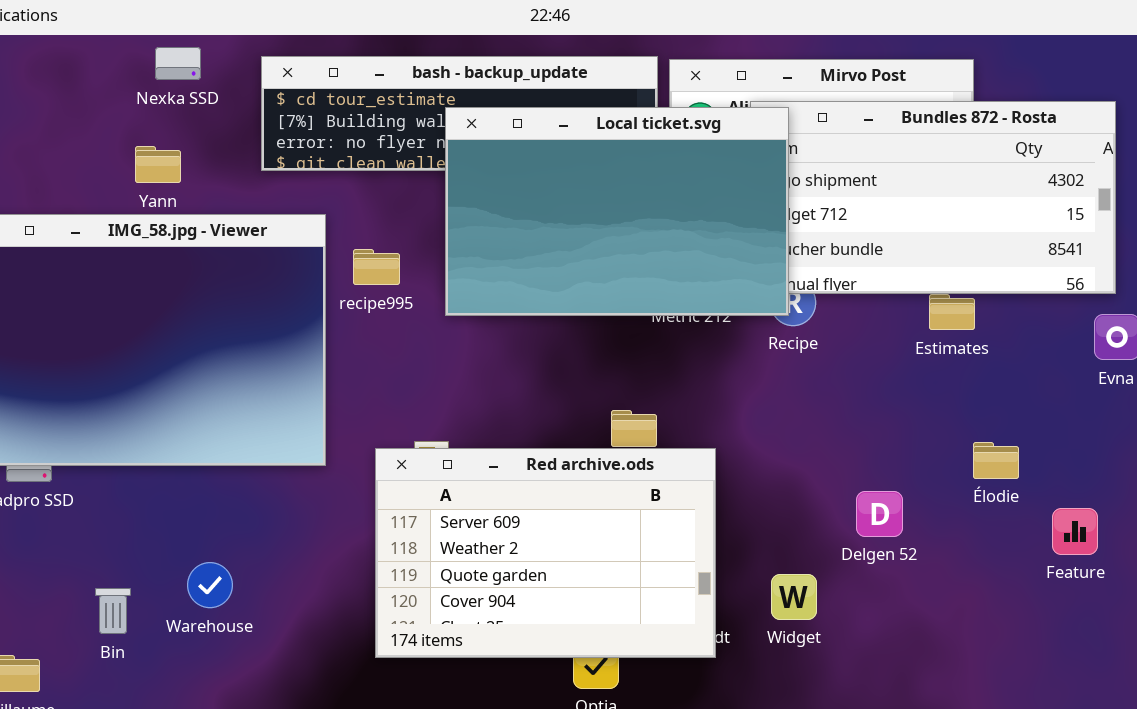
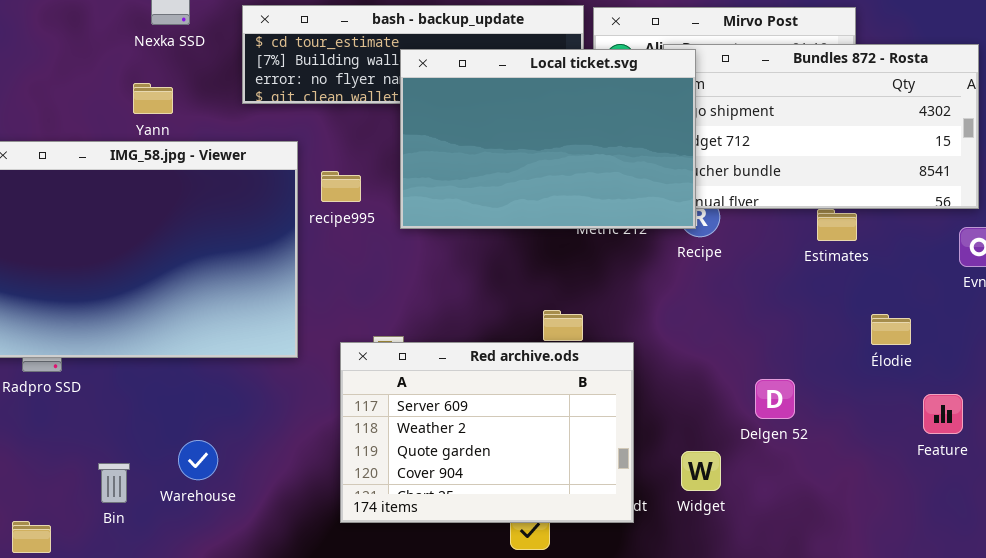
Élodie: [973,442,1019,479] -> [871,314,911,345], moved

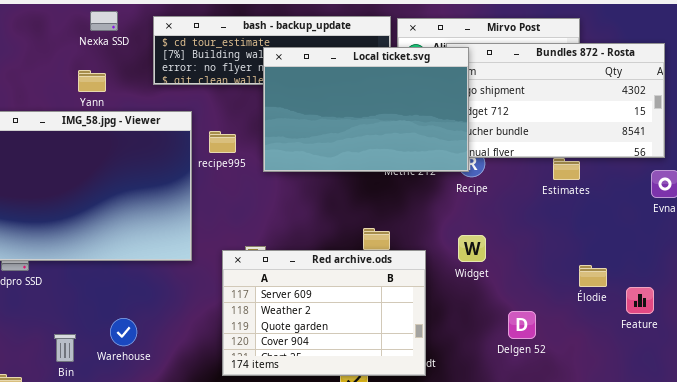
Élodie: [871,314,911,345] -> [579,265,607,287], moved
Delgen 52: [755,379,795,419] -> [508,311,536,339], moved
Widget: [681,451,721,491] -> [458,235,486,262], moved

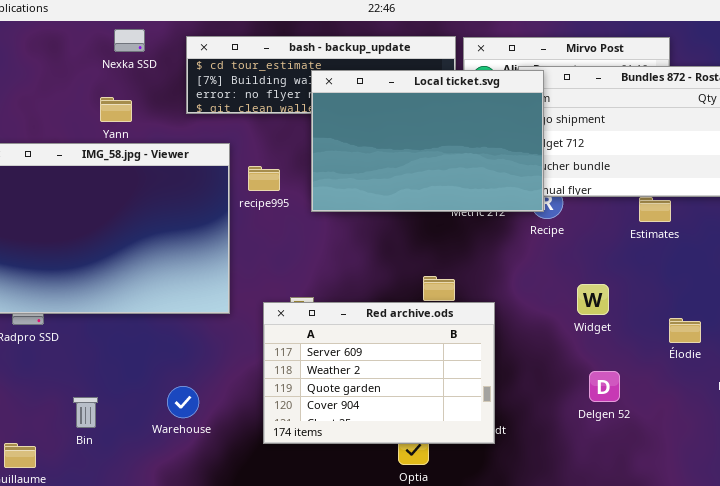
Widget: [458,235,486,262] -> [577,284,609,315], moved
Warehouse: [110,318,137,346] -> [167,386,199,418], moved

